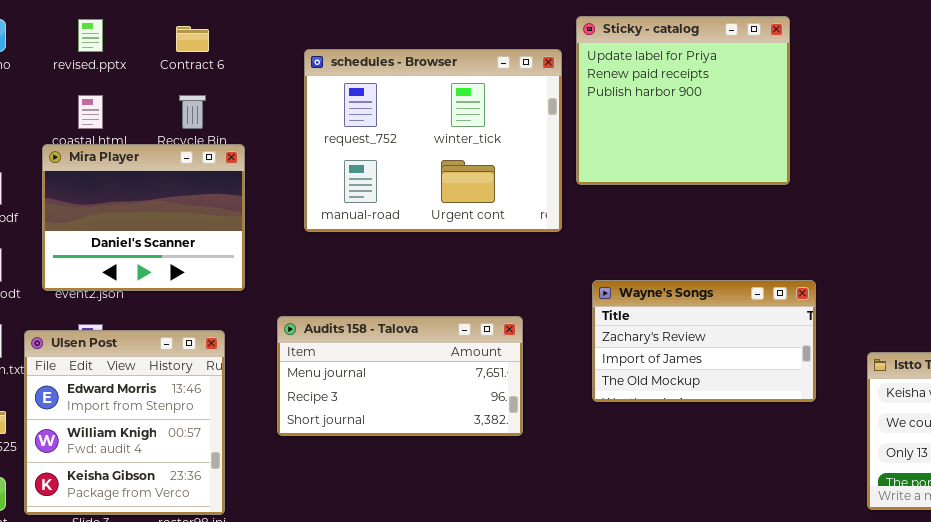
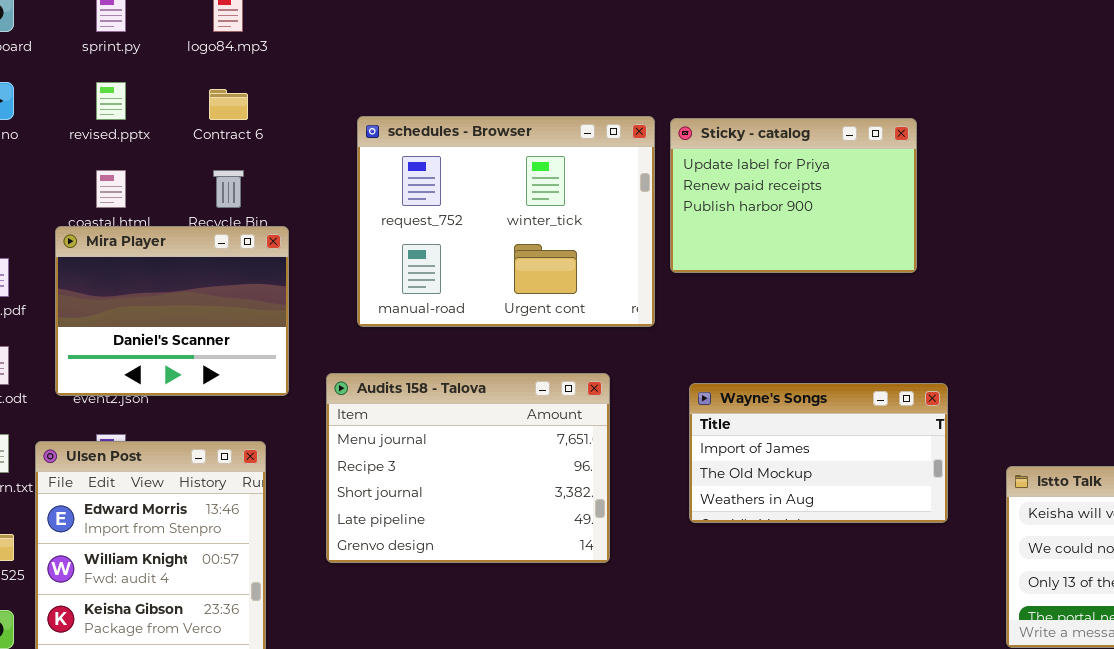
Sticky - catalog: [576,16,790,185] -> [670,118,917,273], resized
Wayne's Songs: [592,280,816,402] -> [689,383,948,523], scrolled down 1 row
Audits 158 - Talova: [277,316,523,436] -> [326,373,610,563], resized

